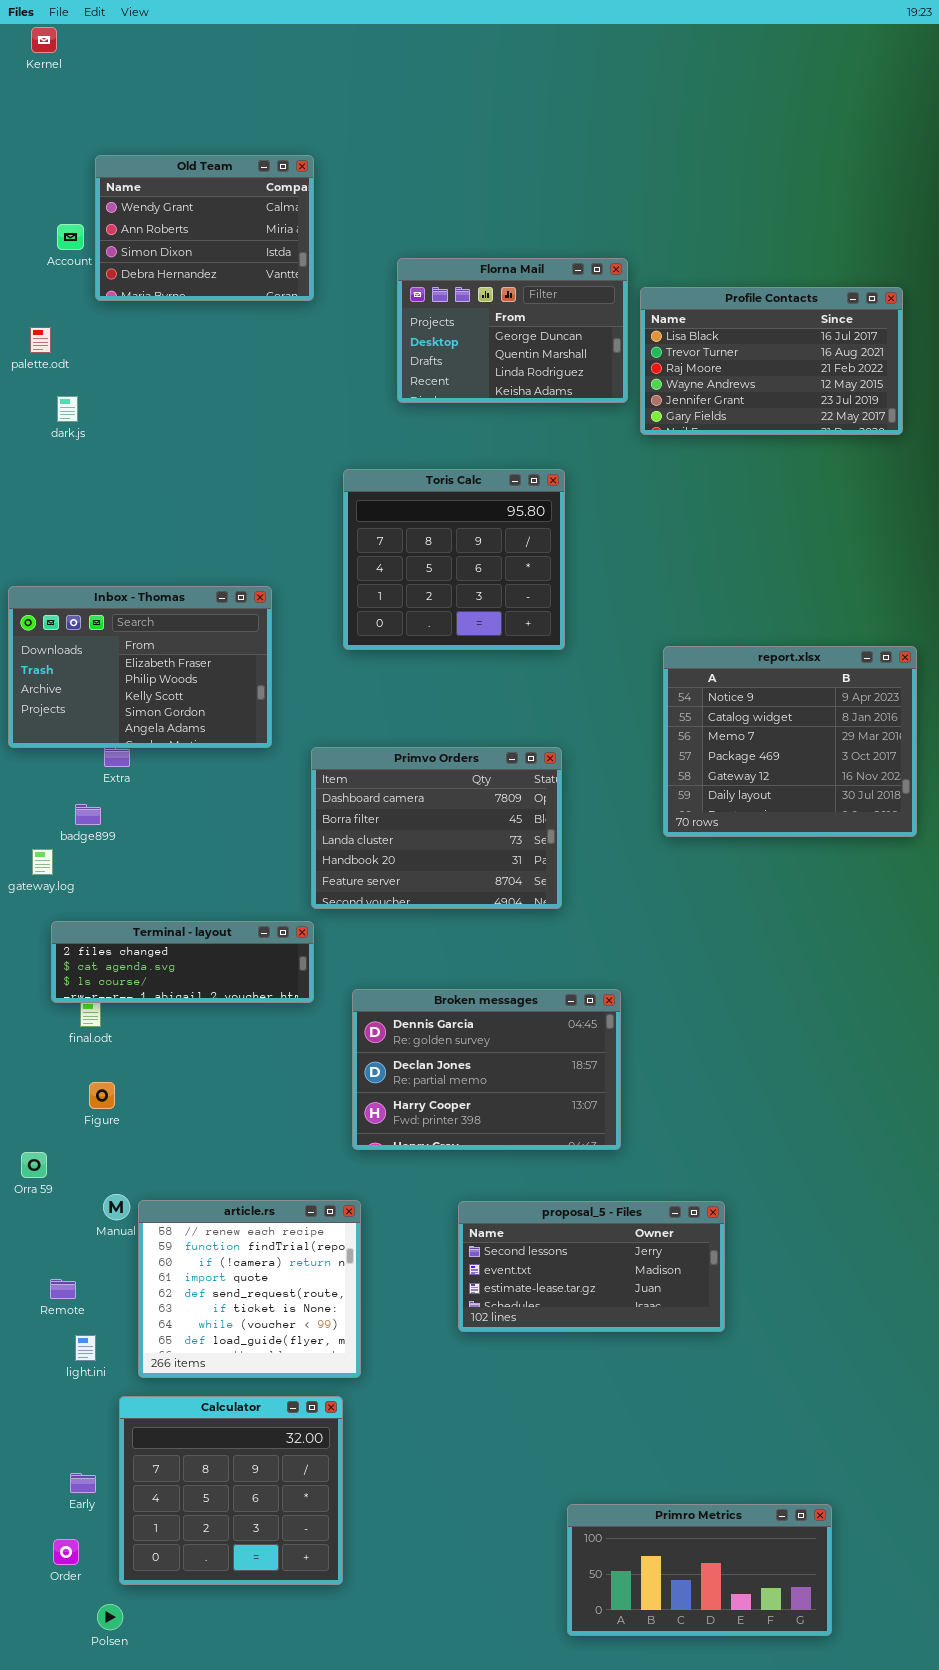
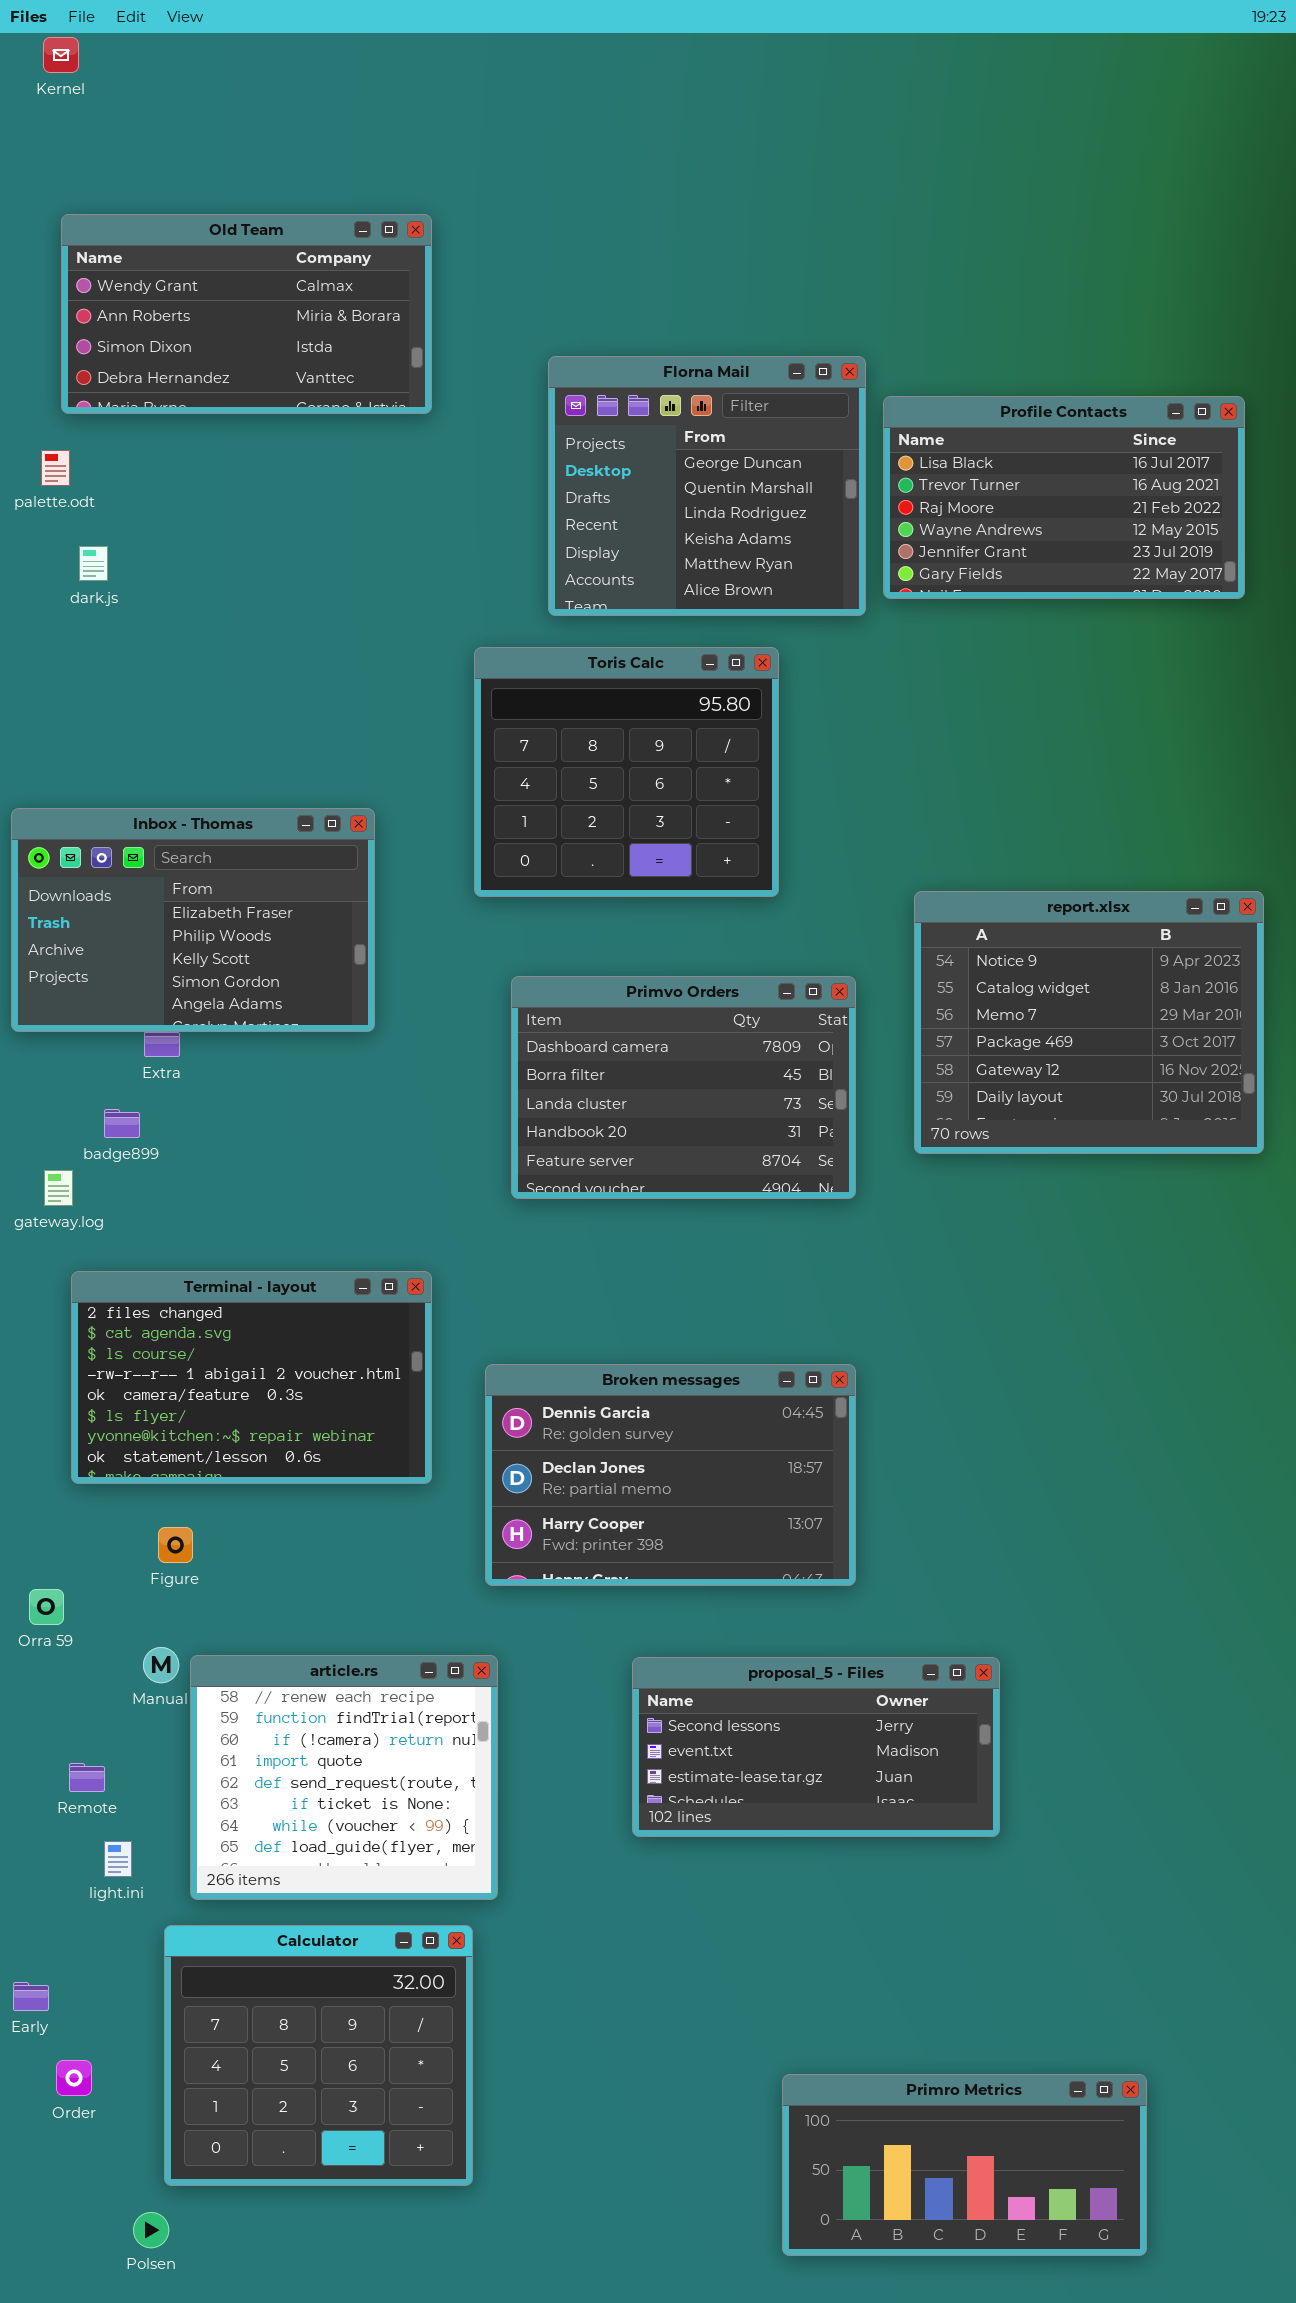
Old Team: [95,155,314,301] -> [61,214,432,414], resized
Florna Mail: [397,258,628,403] -> [548,356,866,616], resized
Primvo Orders: [311,747,562,909] -> [511,976,856,1199], moved
Terminal - layout: [51,921,314,1003] -> [71,1271,432,1484], resized
Figure: [89,1082,115,1109] -> [158,1527,193,1563], moved
Early: [70,1473,96,1493] -> [13,1982,49,2011], moved
Order: [53,1539,79,1565] -> [56,2060,92,2096], moved

